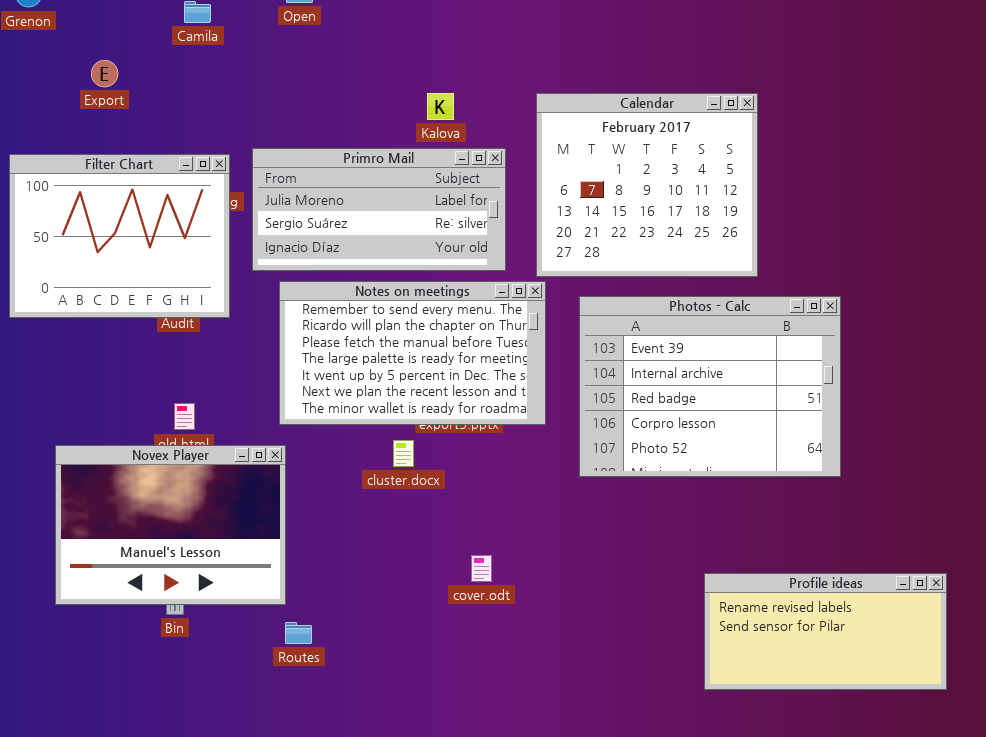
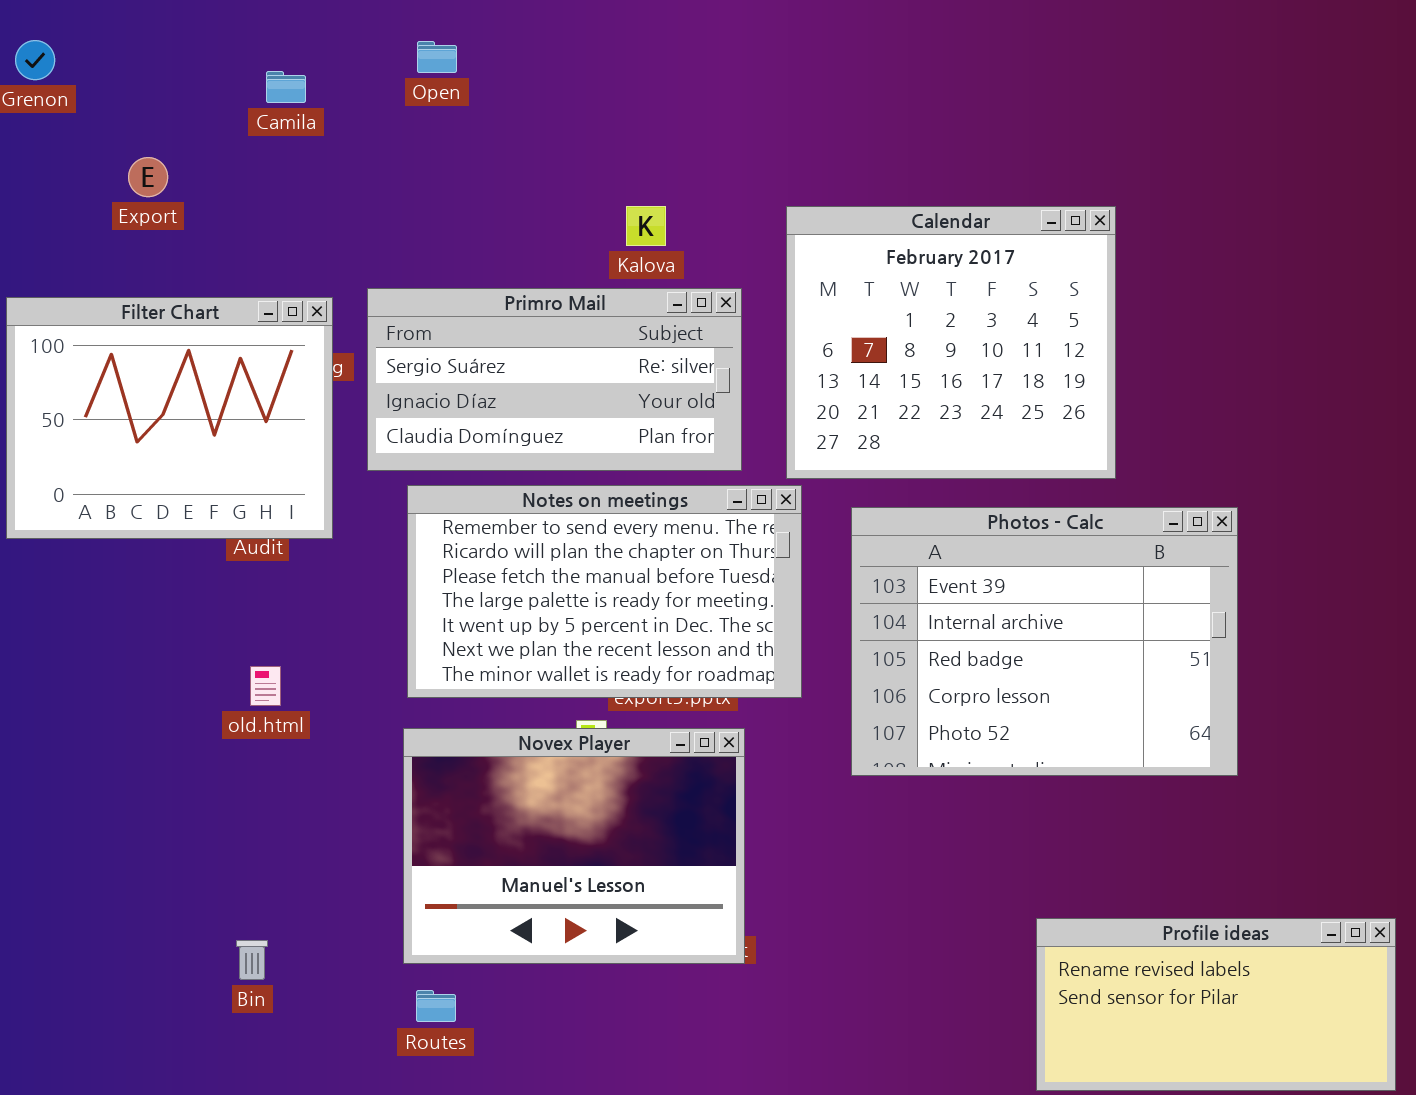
Primro Mail: [252,148,506,271] -> [367,288,742,471], scrolled down 1 row
Novex Player: [55,445,286,605] -> [403,728,745,964], moved

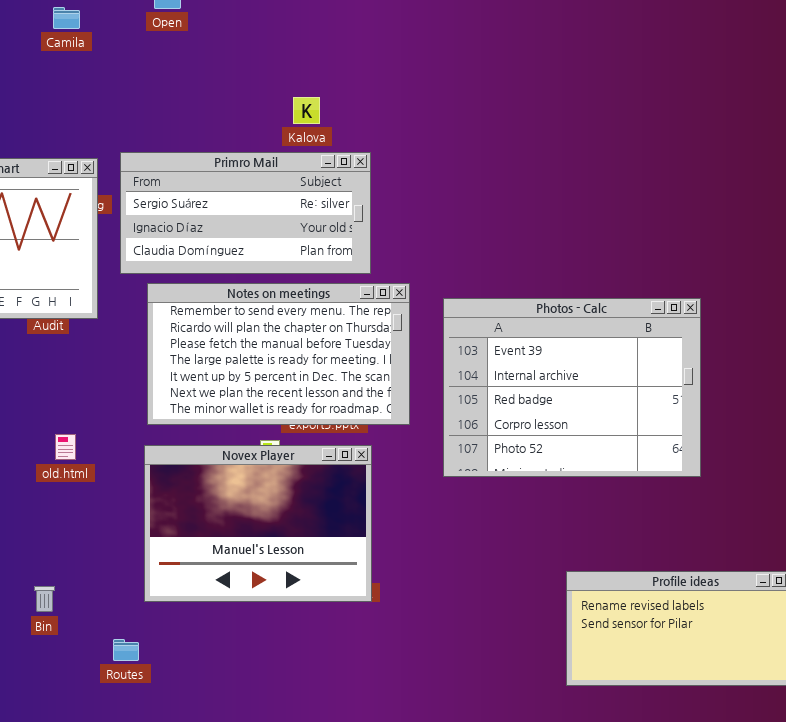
Calendar: [786,206,1116,479] -> none, closed
old.html: [250,666,281,706] -> [55,434,76,460], moved
Routes: [416,990,456,1022] -> [113,639,139,661], moved

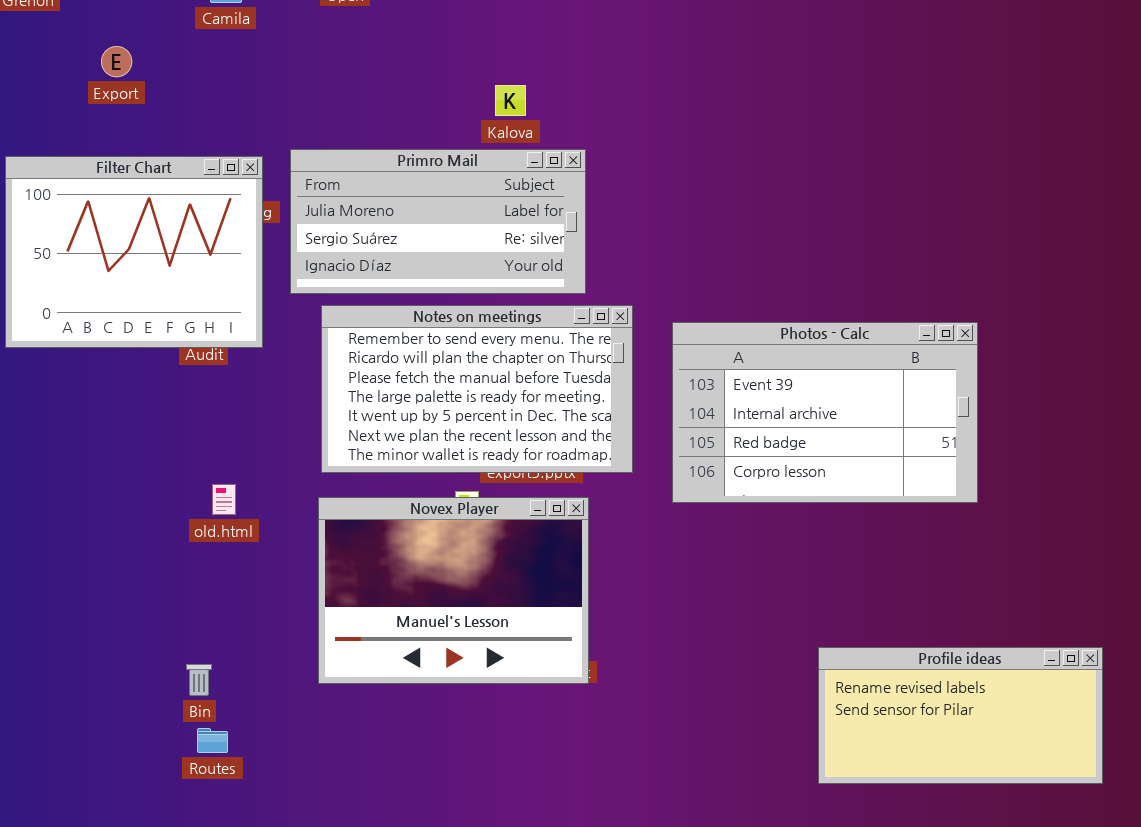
Primro Mail: [120,152,371,274] -> [290,149,586,294], scrolled up 1 row
Photos - Calc: [443,298,701,477] -> [672,322,978,503], resized
Routes: [113,639,139,661] -> [197,728,228,753], moved

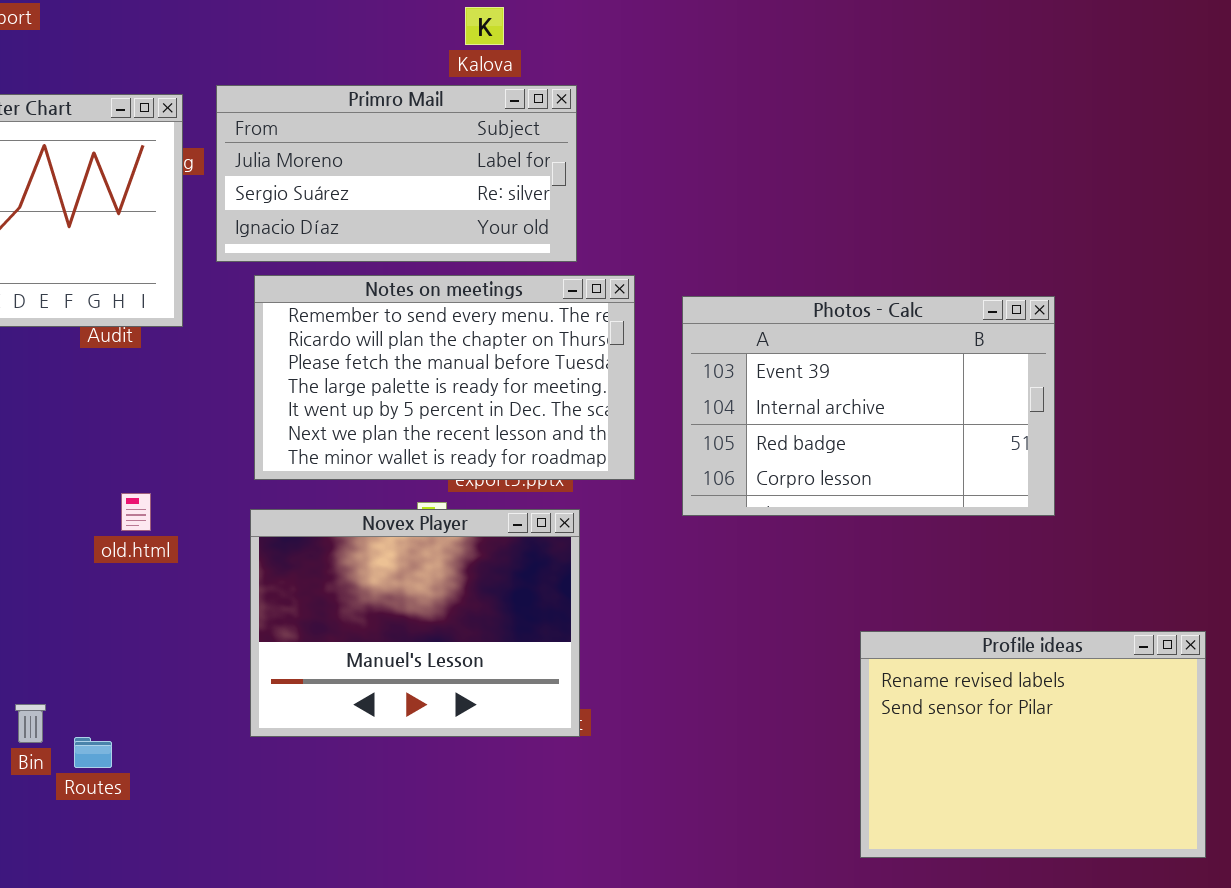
Profile ideas: [818,647,1103,784] -> [860,631,1206,858], resized
Bin: [186,664,212,696] -> [15,704,46,743], moved
Routes: [197,728,228,753] -> [74,737,112,768], moved

